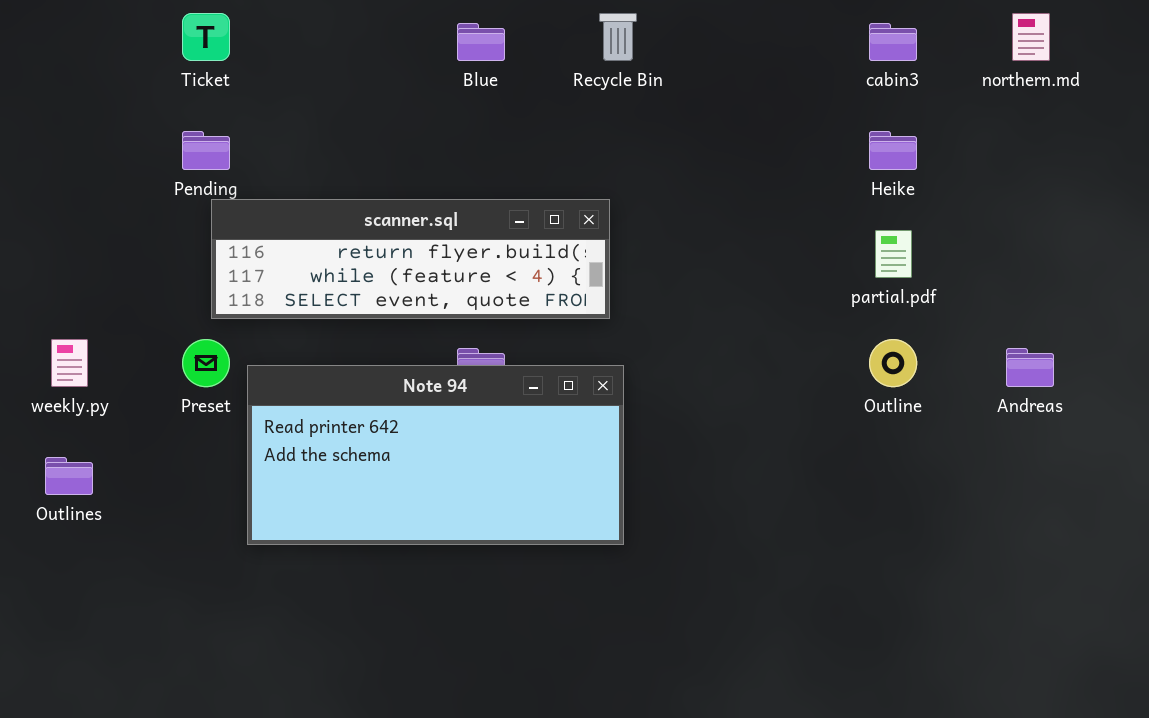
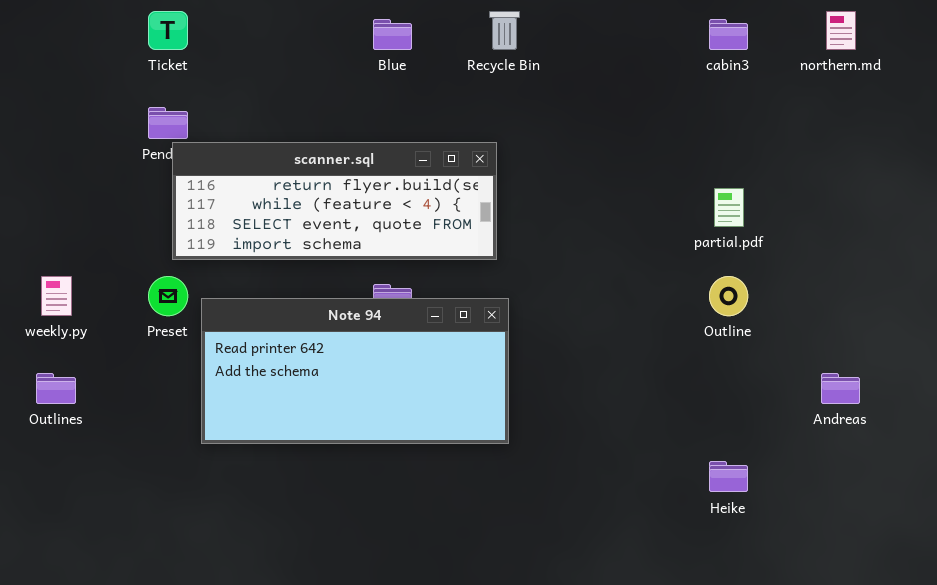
Heike: [869,131,917,170] -> [709,461,748,492], moved
scanner.sql: [211,199,610,319] -> [172,142,497,260], resized
Andreas: [1006,348,1054,387] -> [821,373,860,404], moved

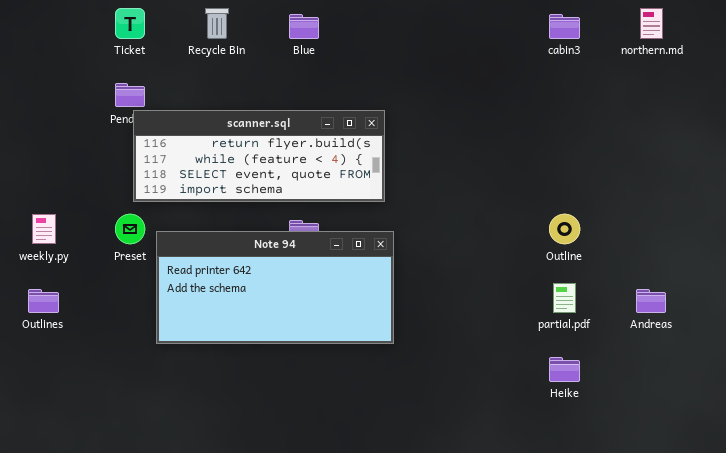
Recycle Bin: [489,11,520,50] -> [205,8,229,39], moved
partial.pdf: [714,188,744,227] -> [553,283,576,313], moved

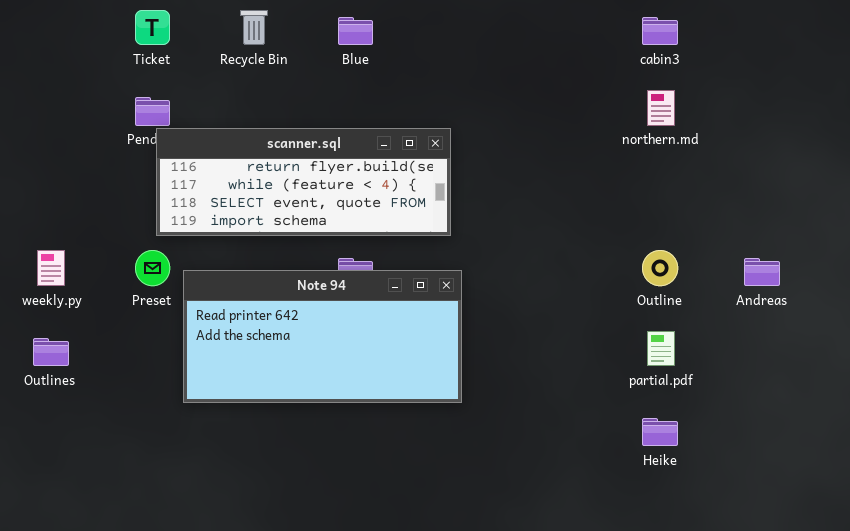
northern.md: [640,8,663,39] -> [647,90,675,126], moved
Andreas: [636,289,666,313] -> [744,258,780,286], moved

